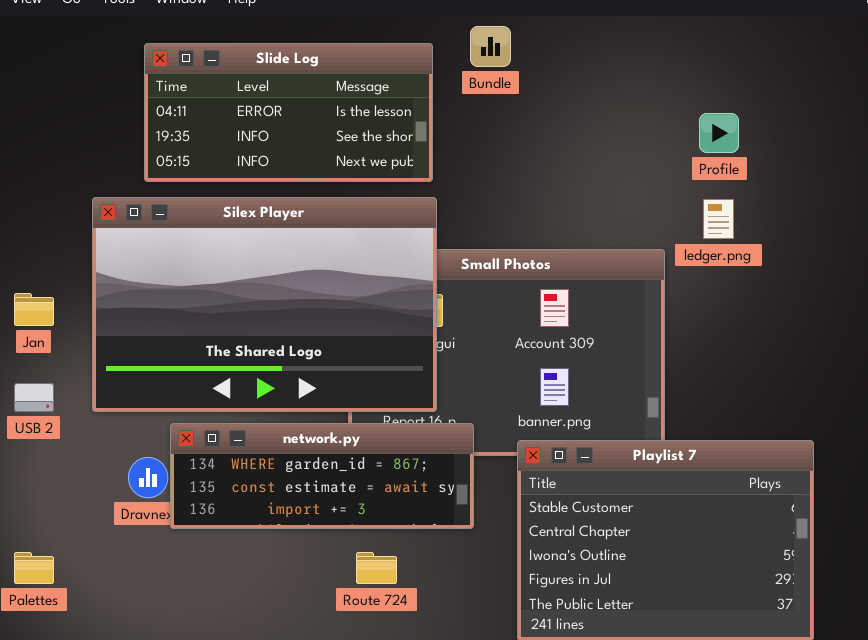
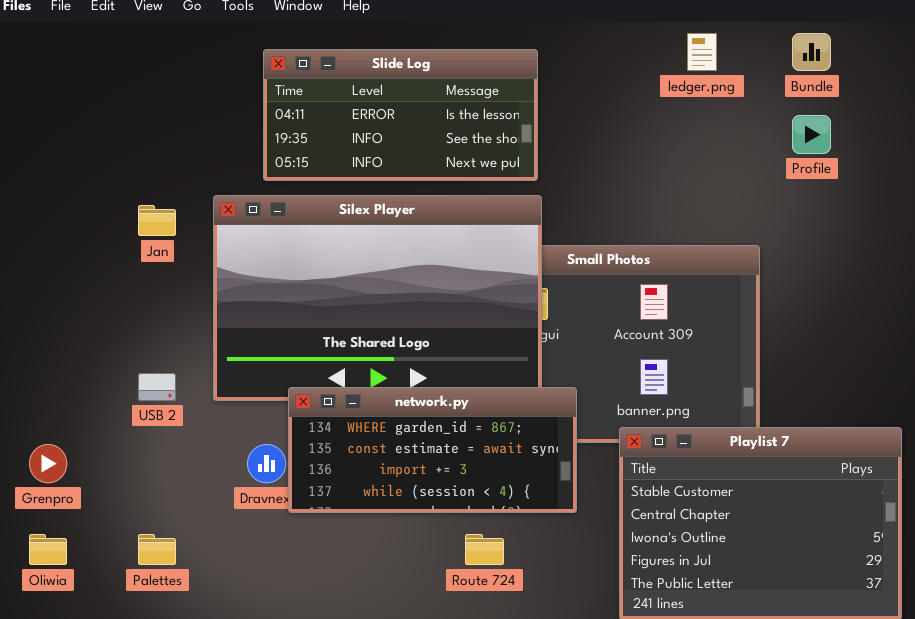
Bundle: [470,26,511,67] -> [792,33,831,71], moved
ledger.png: [703,199,734,239] -> [687,33,717,71], moved
Jan: [14,293,54,326] -> [138,205,176,236], moved
network.py: [170,423,474,529] -> [288,387,577,513], resized

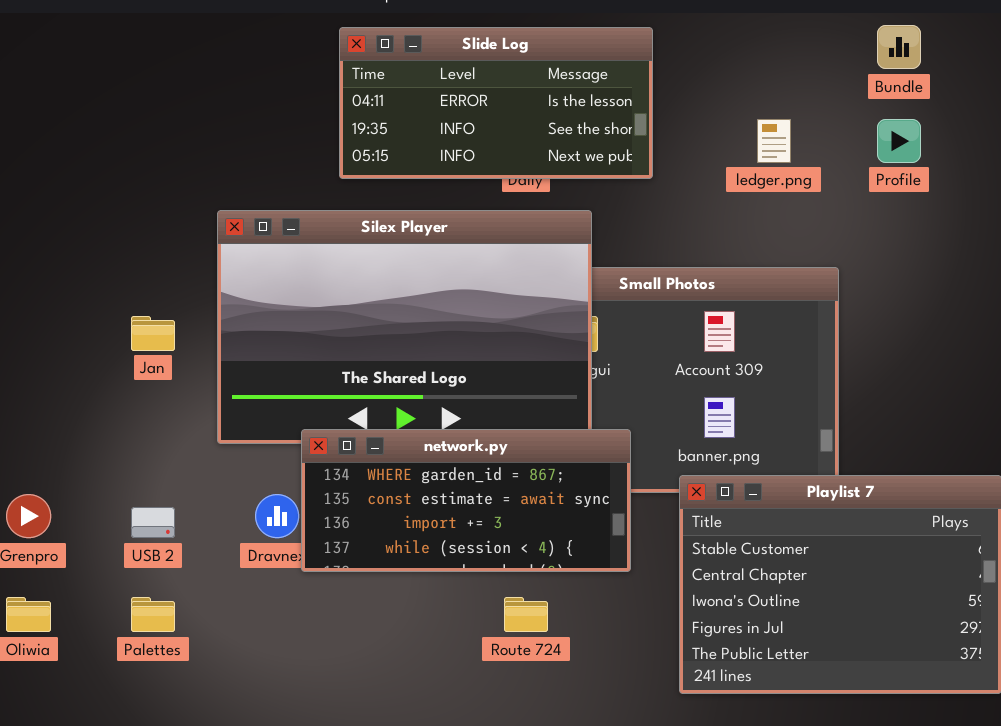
ledger.png: [687,33,717,71] -> [757,119,791,163], moved
Slide Log: [263,49,538,181] -> [339,27,653,179], moved
Jan: [138,205,176,236] -> [131,316,175,351], moved
USB 2: [138,373,176,401] -> [131,507,175,538], moved

